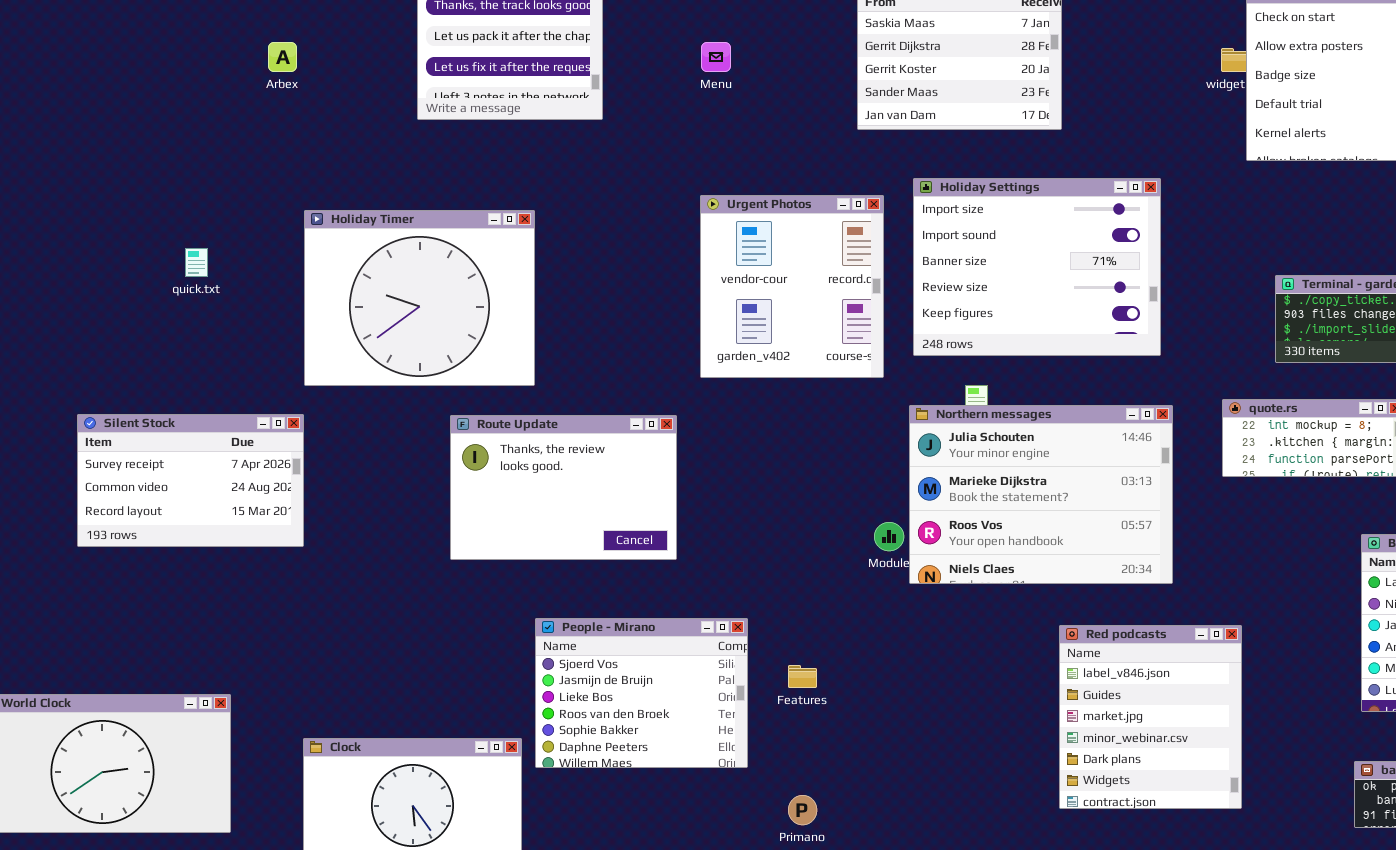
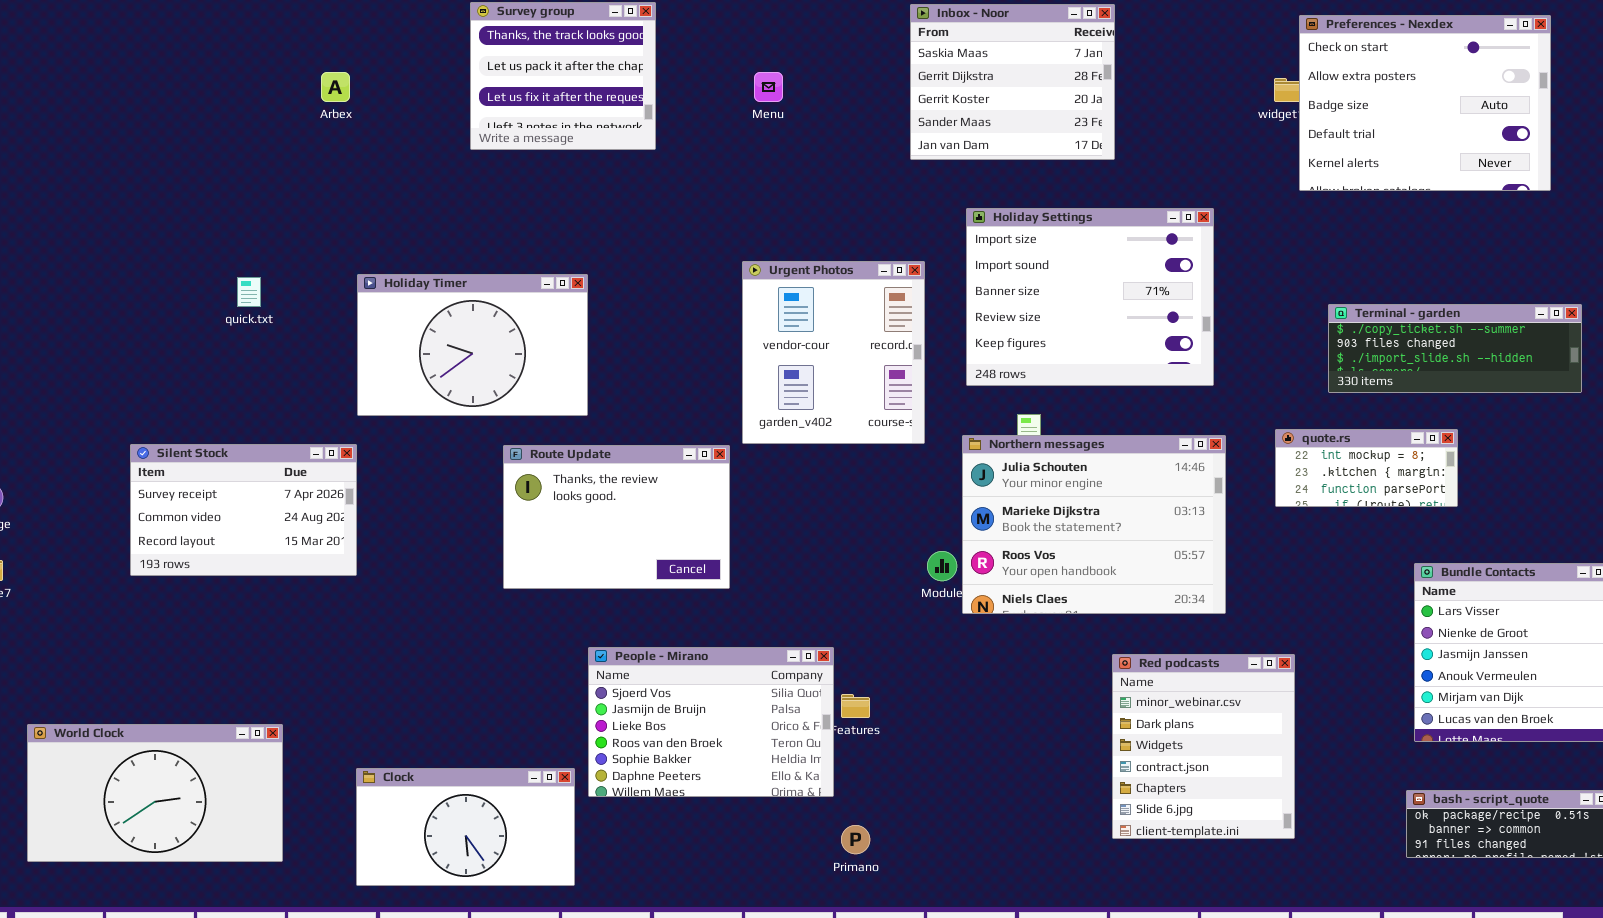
Urgent Photos: [700,195,884,378] -> [742,261,925,444], moved
Holiday Timer: [304,210,535,386] -> [357,274,588,416], resized
People - Mirano: [535,618,748,768] -> [588,647,834,797], resized
Red podcasts: [1059,625,1242,809] -> [1112,654,1295,839], scrolled down 3 rows

